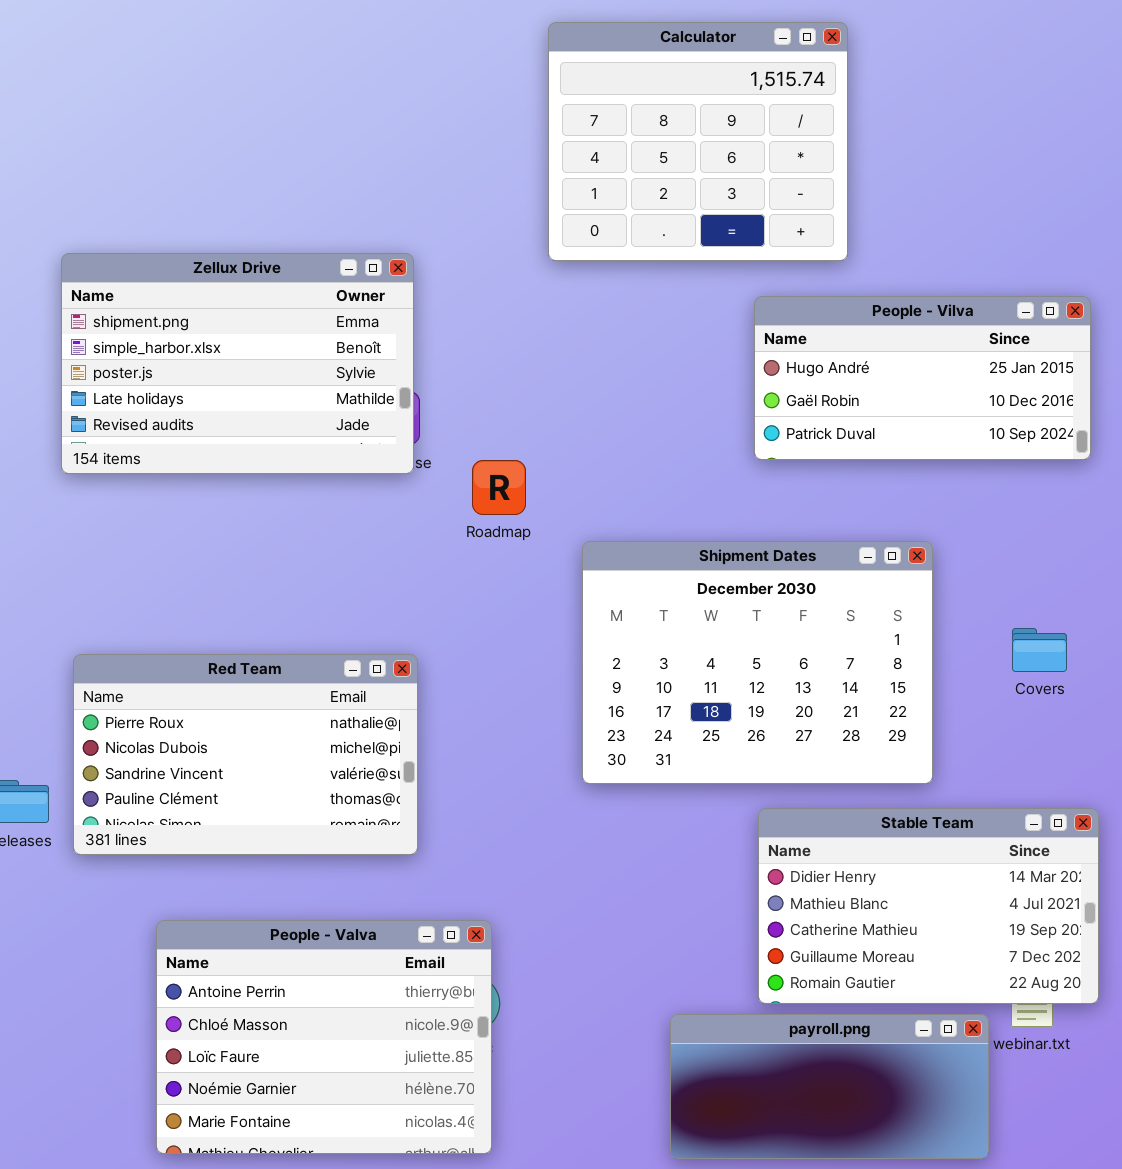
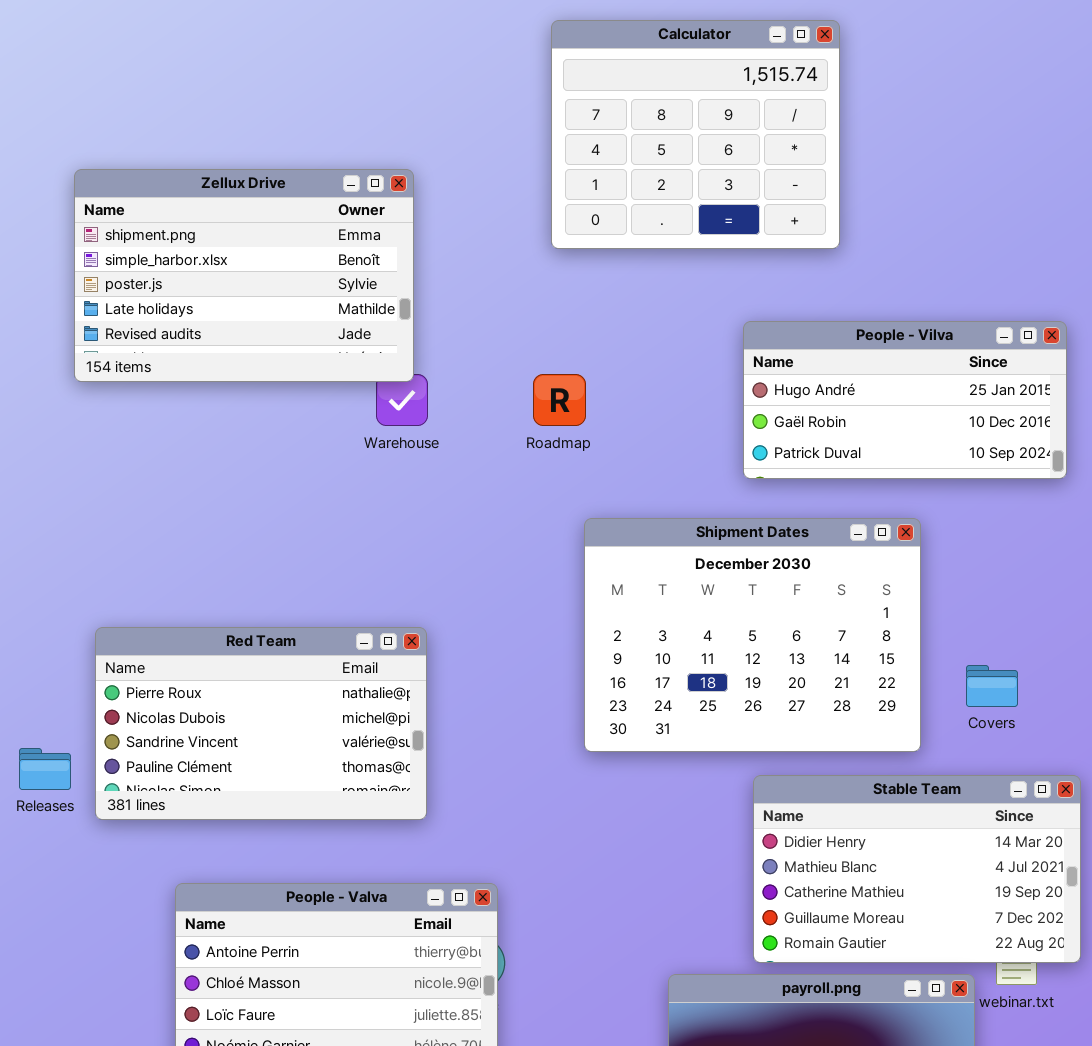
Zellux Drive: [61,253,414,474] -> [74,169,414,382], moved
People - Vilva: [754,296,1091,460] -> [743,321,1067,479], moved
Roadmap: [472,460,526,515] -> [533,374,586,426], moved
Covers: [1012,628,1067,672] -> [966,665,1018,707], moved

